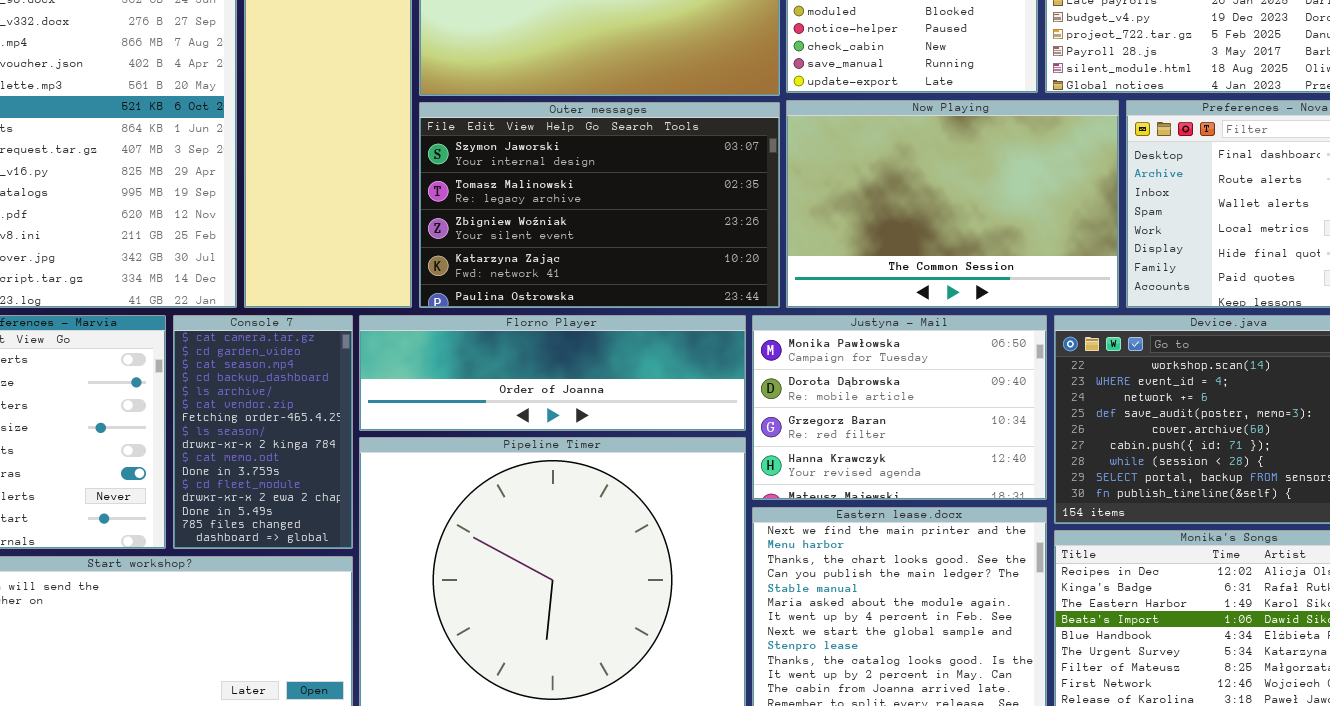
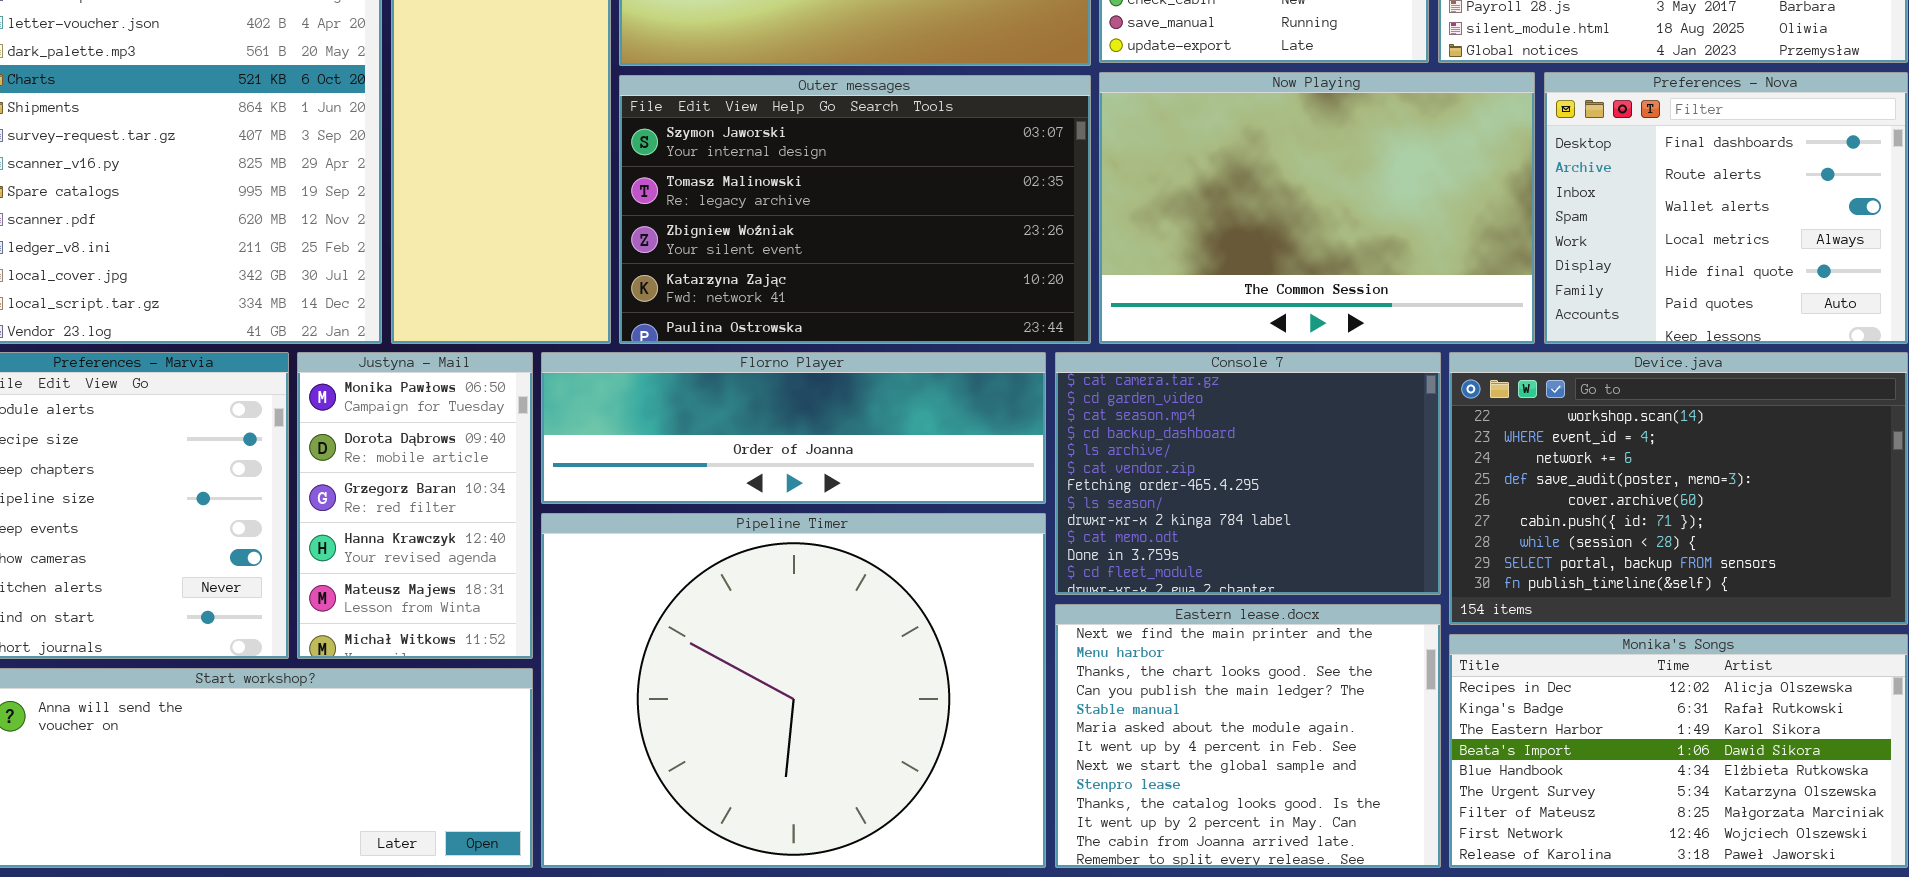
Console 7: [173,315,353,549] -> [1055,352,1441,595], moved, resized
Justyna - Mail: [752,315,1047,500] -> [297,352,533,659], moved, resized

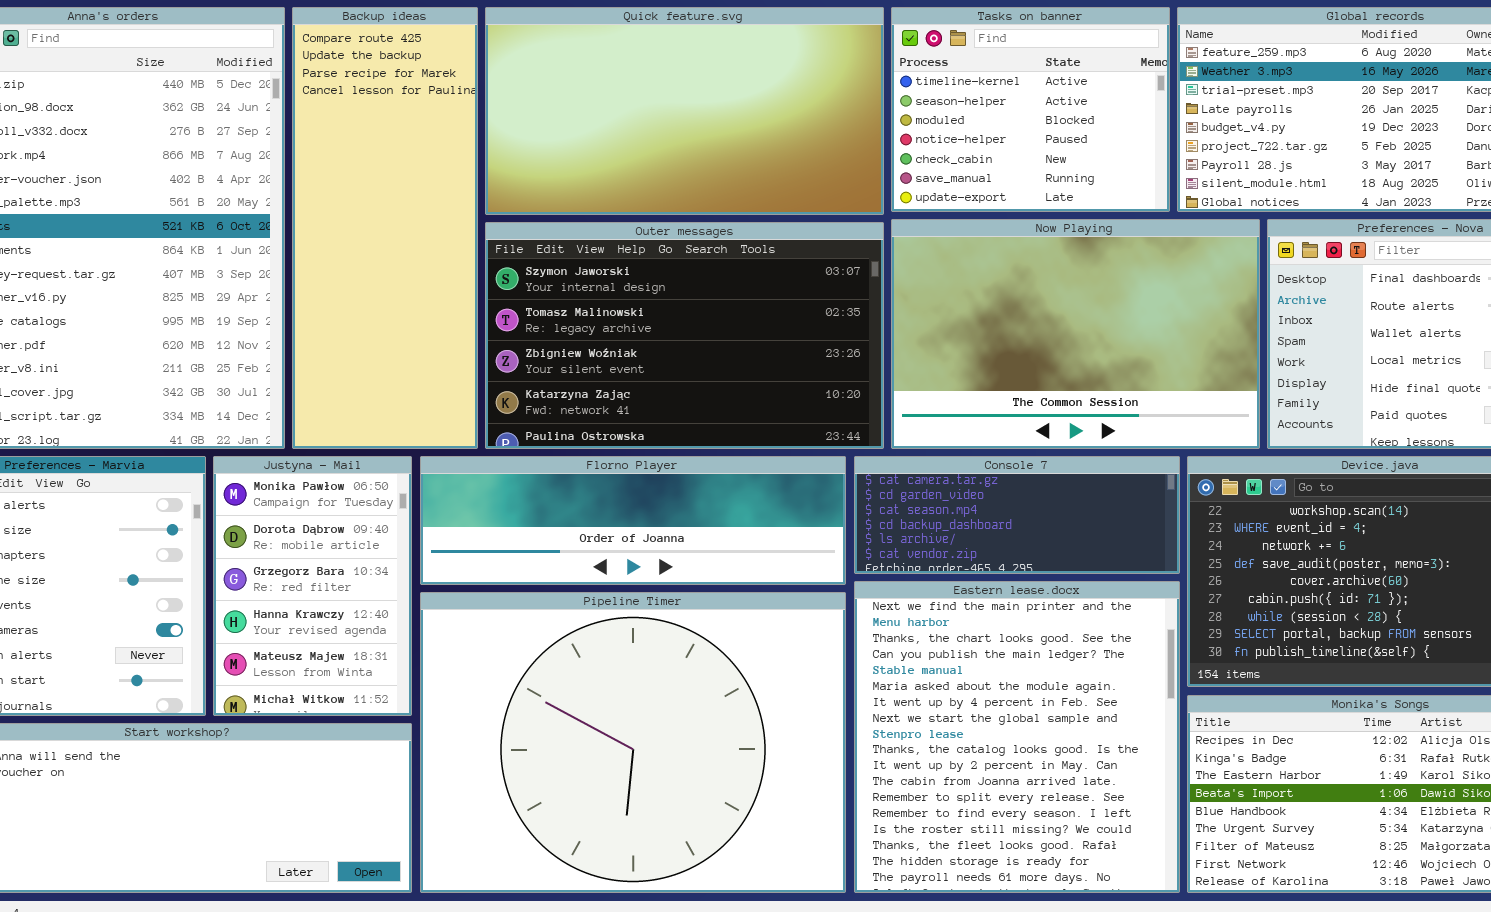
Console 7: [1055,352,1441,595] -> [854,456,1180,574], resized
Eastern lease.docx: [1055,604,1441,868] -> [854,581,1180,893], resized

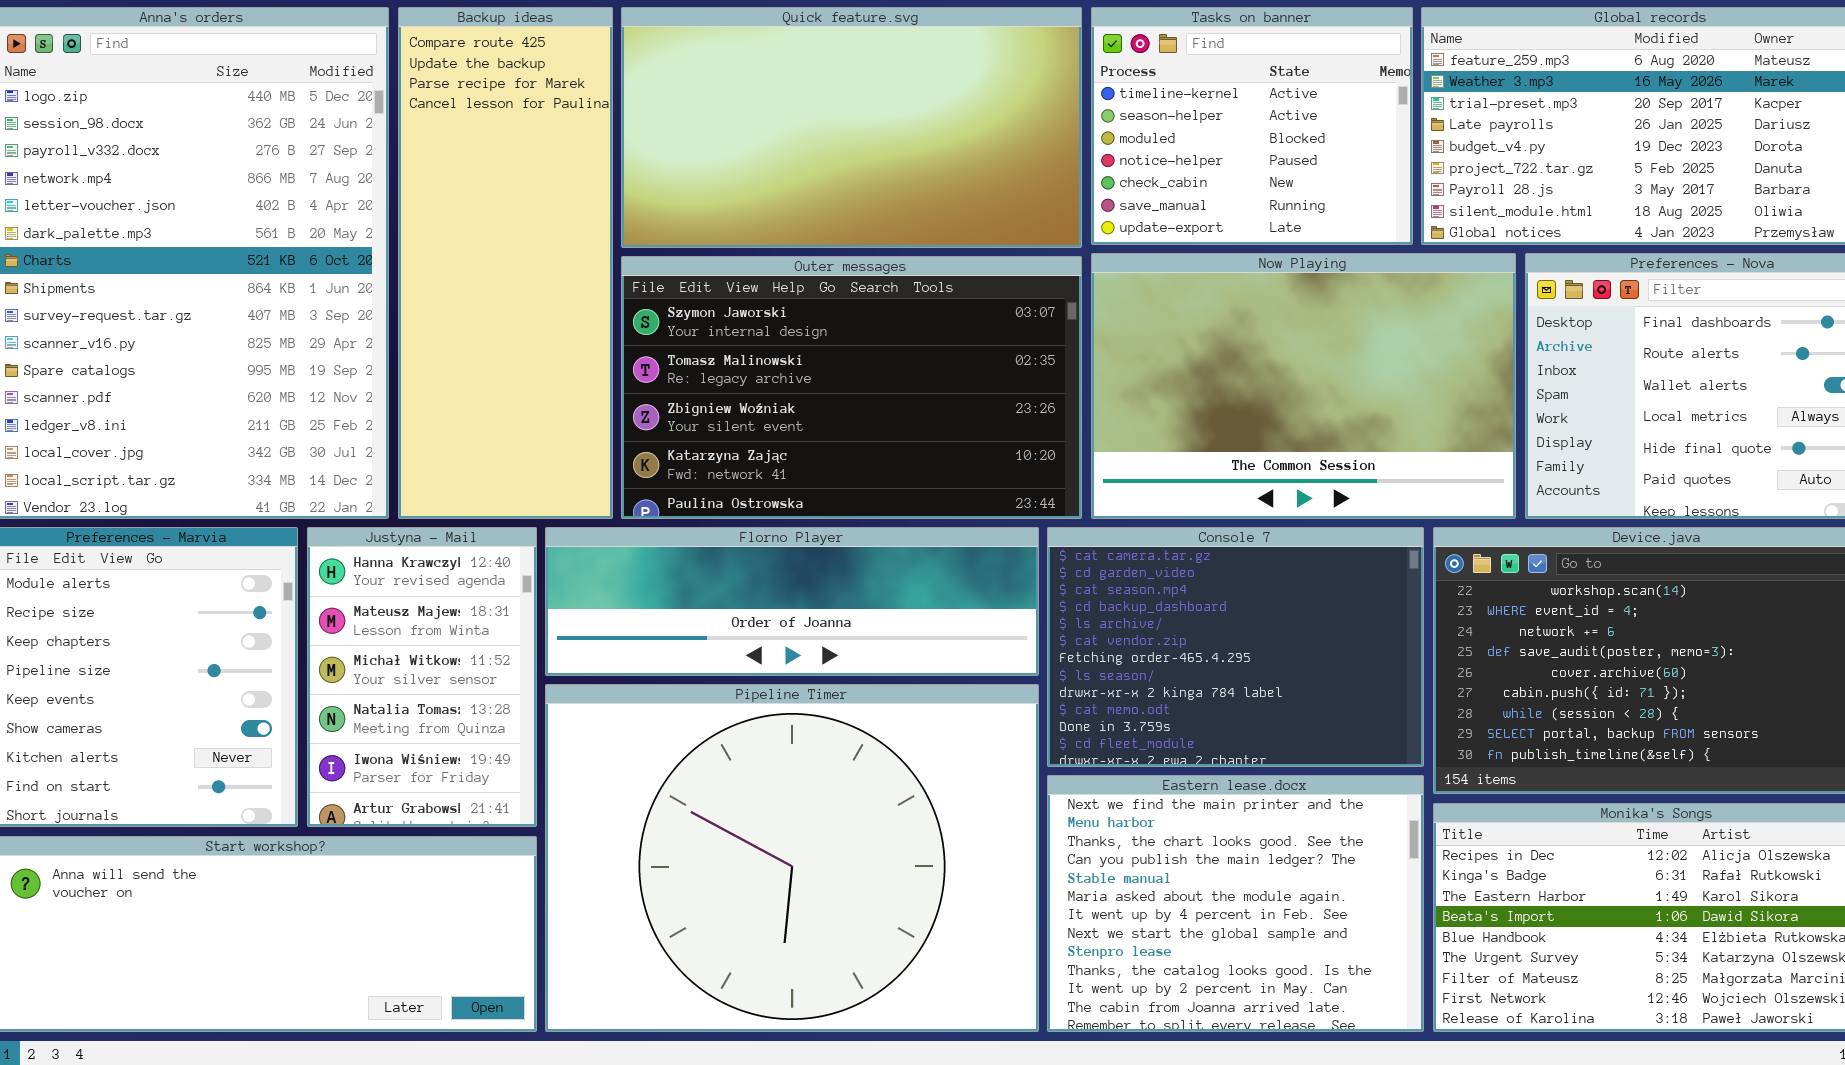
Justyna - Mail: [213,456,412,716] -> [307,527,537,827], scrolled down 3 rows
Console 7: [854,456,1180,574] -> [1047,527,1424,767], resized
Eastern lease.docx: [854,581,1180,893] -> [1047,775,1424,1032], resized

